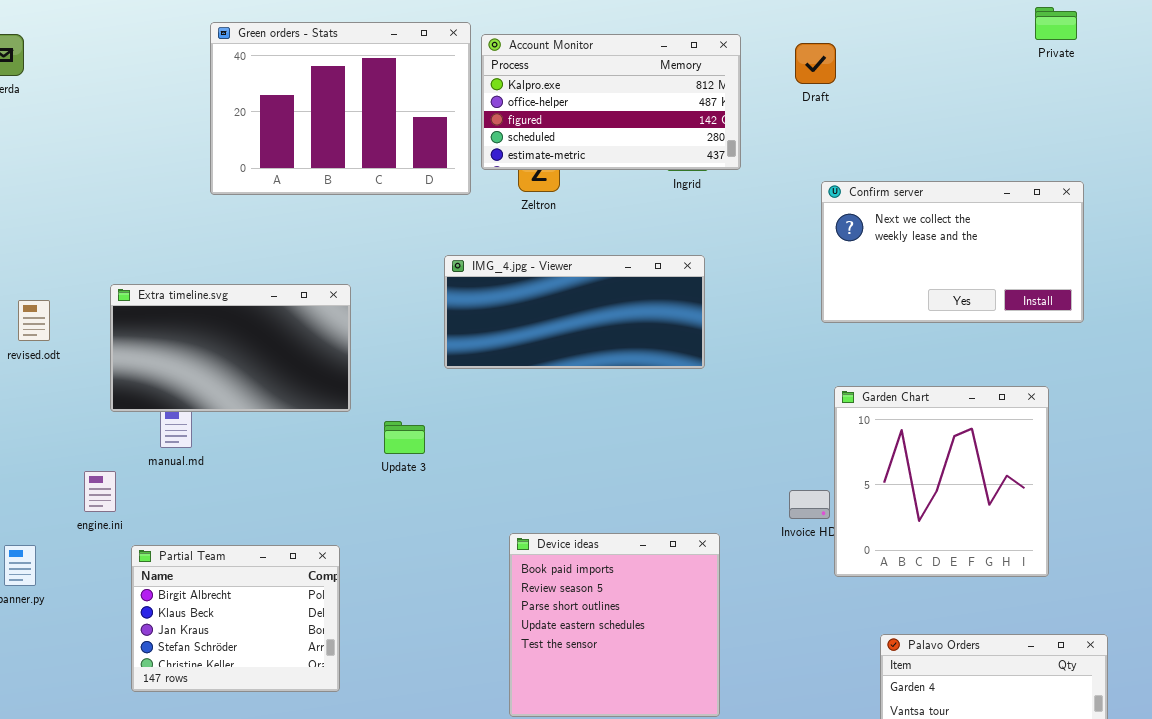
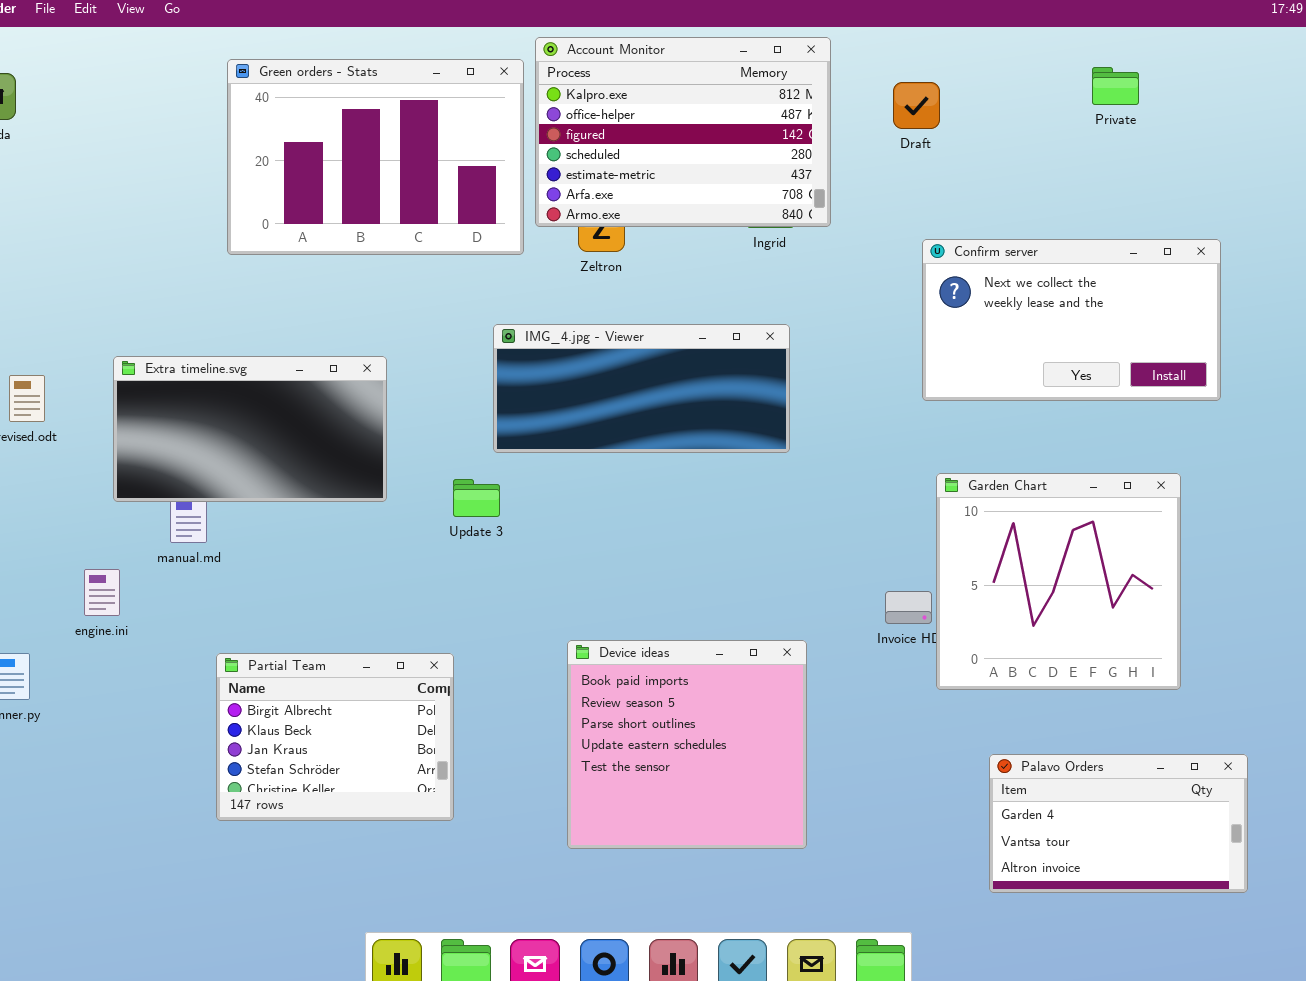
Private: [1035,7,1077,40] -> [1092,67,1139,105], moved
Account Monitor: [481,34,741,170] -> [535,37,831,227], resized
Update 3: [384,421,425,454] -> [453,479,500,517], moved
Partial Team: [131,545,340,692] -> [216,653,454,821], moved

